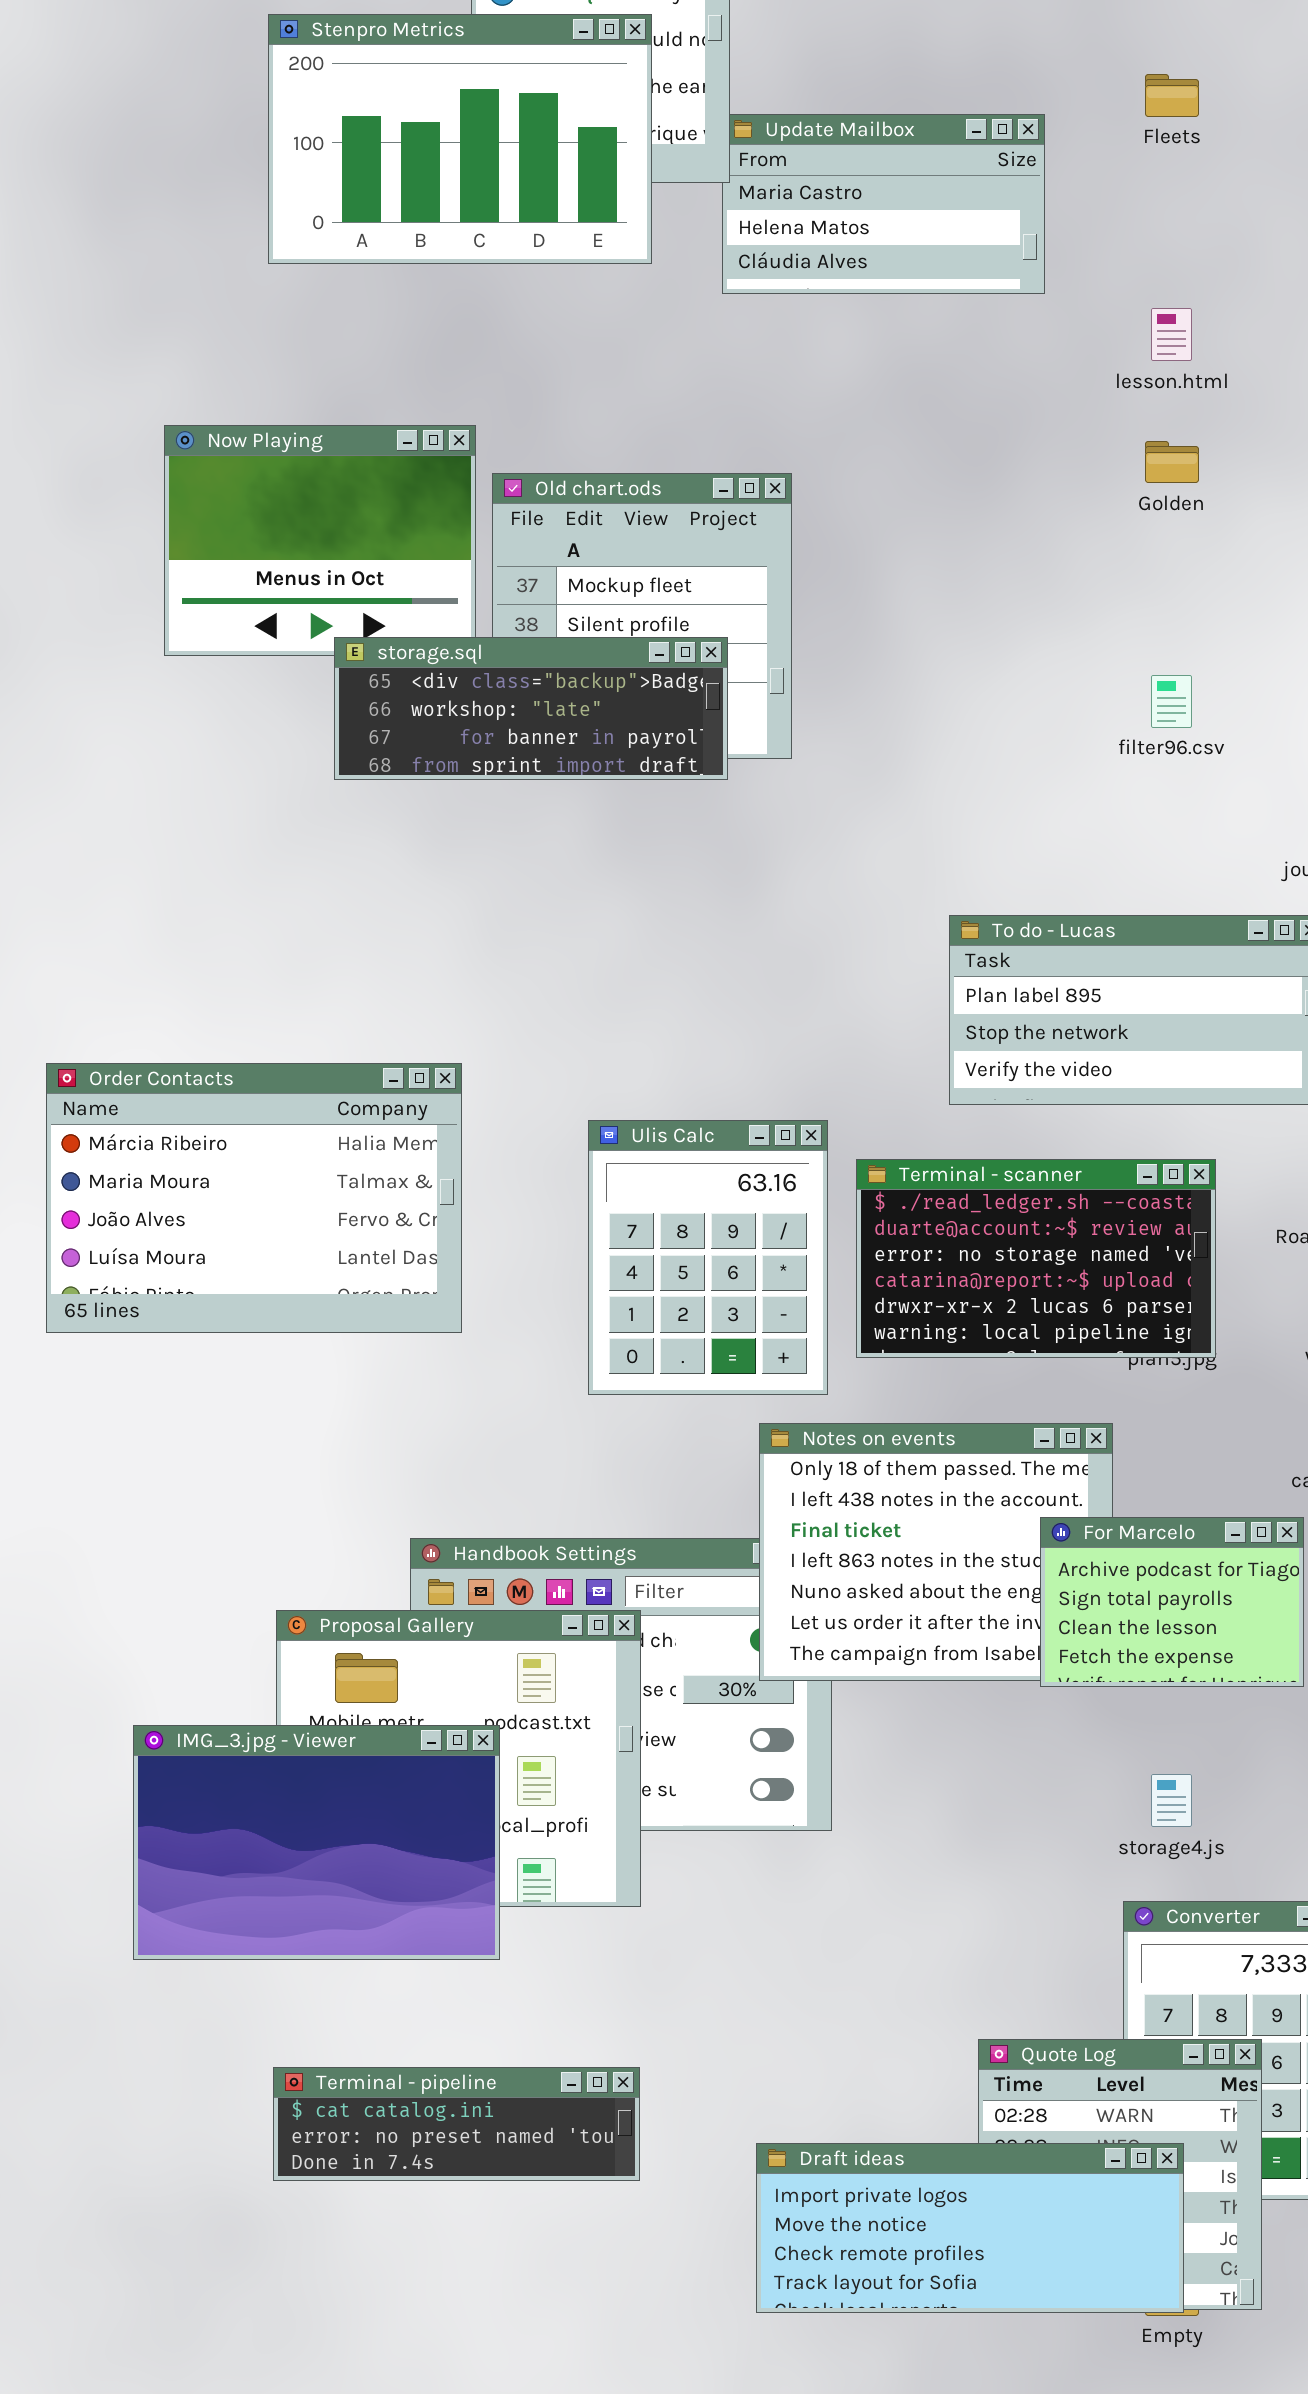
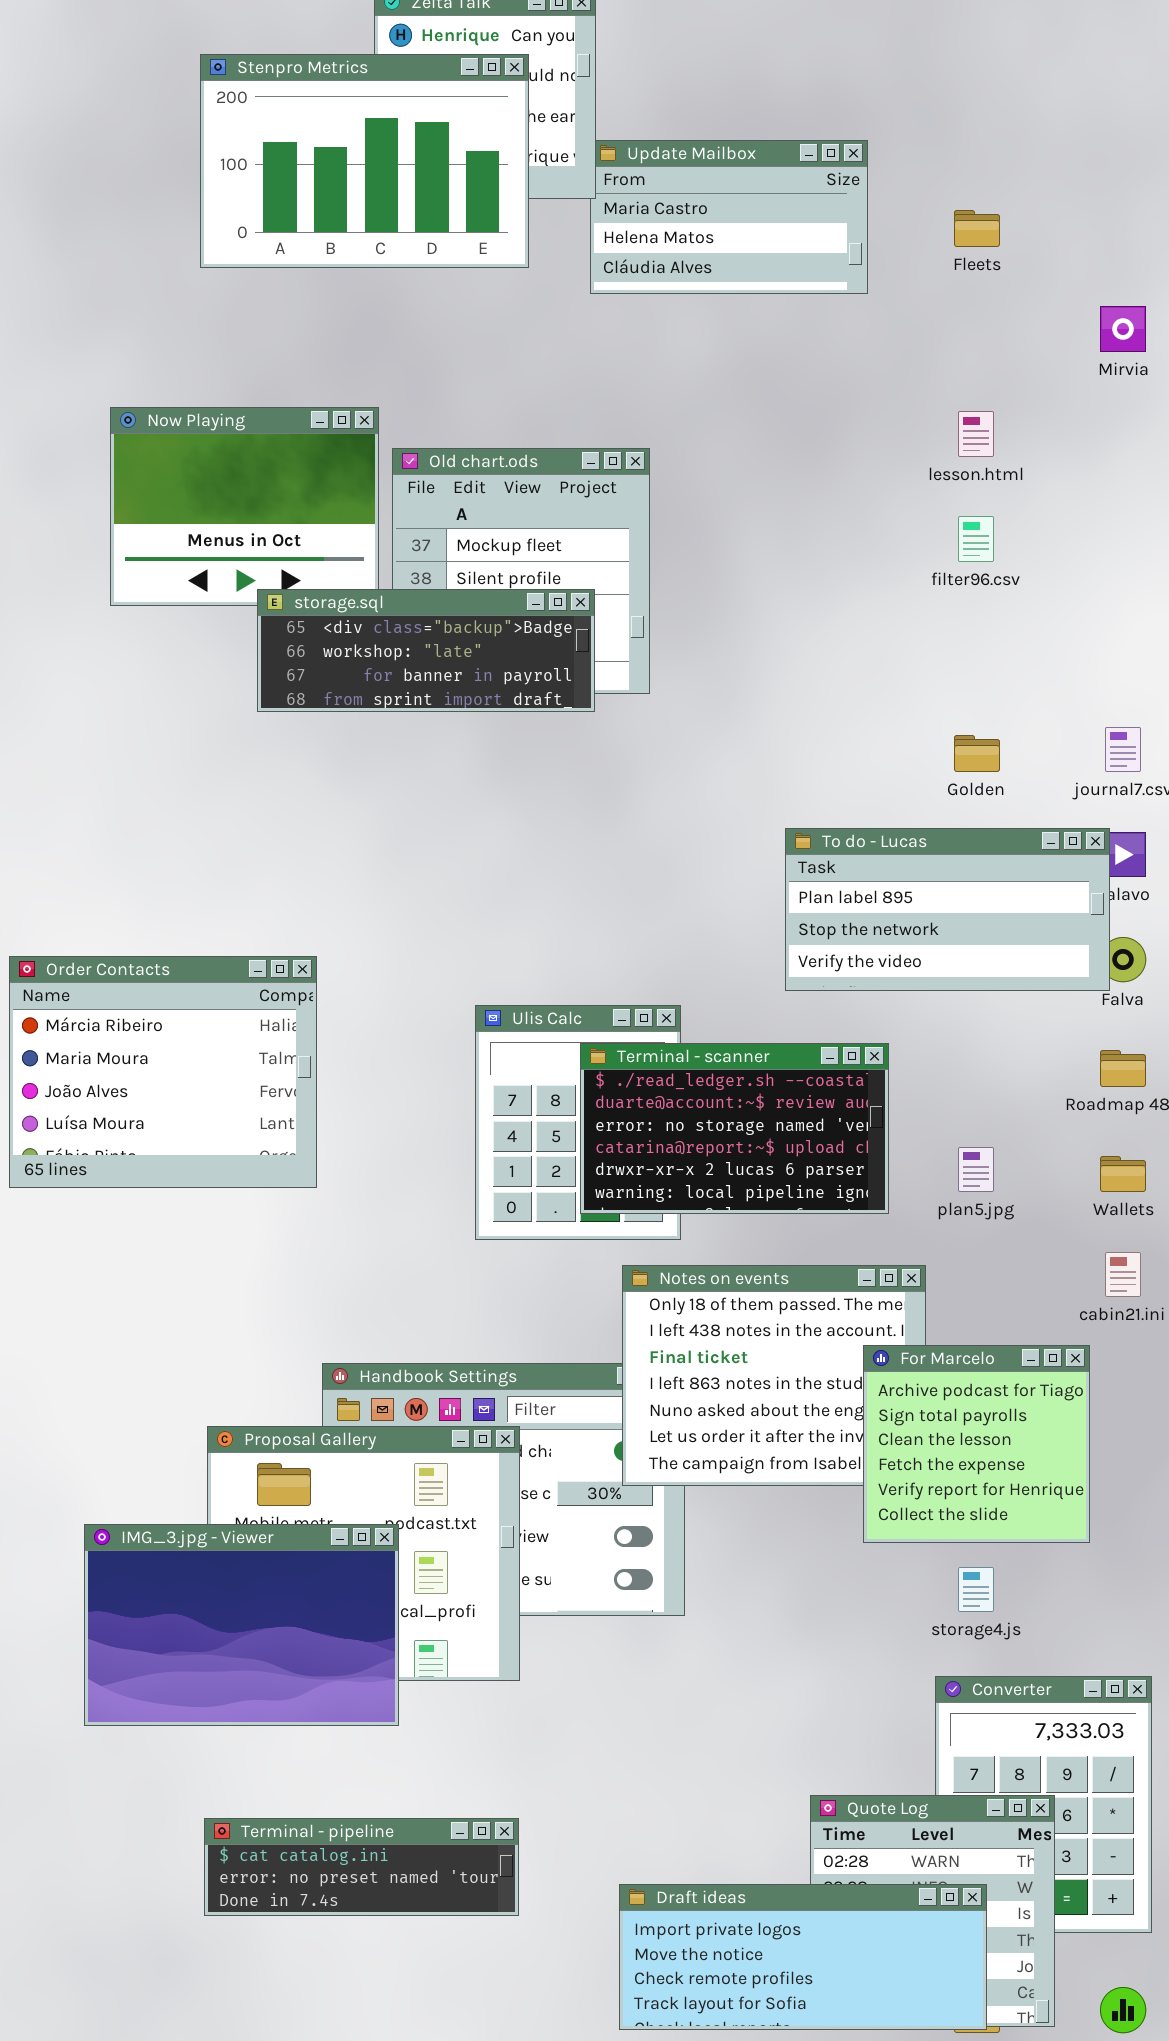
Fleets: [1145,74,1199,117] -> [954,210,1000,247], moved
lesson.html: [1151,308,1192,361] -> [958,411,994,457], moved
Golden: [1145,441,1199,483] -> [954,735,1000,772], moved
filter96.csv: [1151,675,1192,728] -> [958,516,994,562], moved
Order Contacts: [46,1063,462,1333] -> [9,956,317,1188], resized
Terminal - scanner: [856,1159,1216,1358] -> [580,1043,889,1214], moved
For Marcelo: [1040,1517,1304,1687] -> [863,1345,1090,1543], resized

